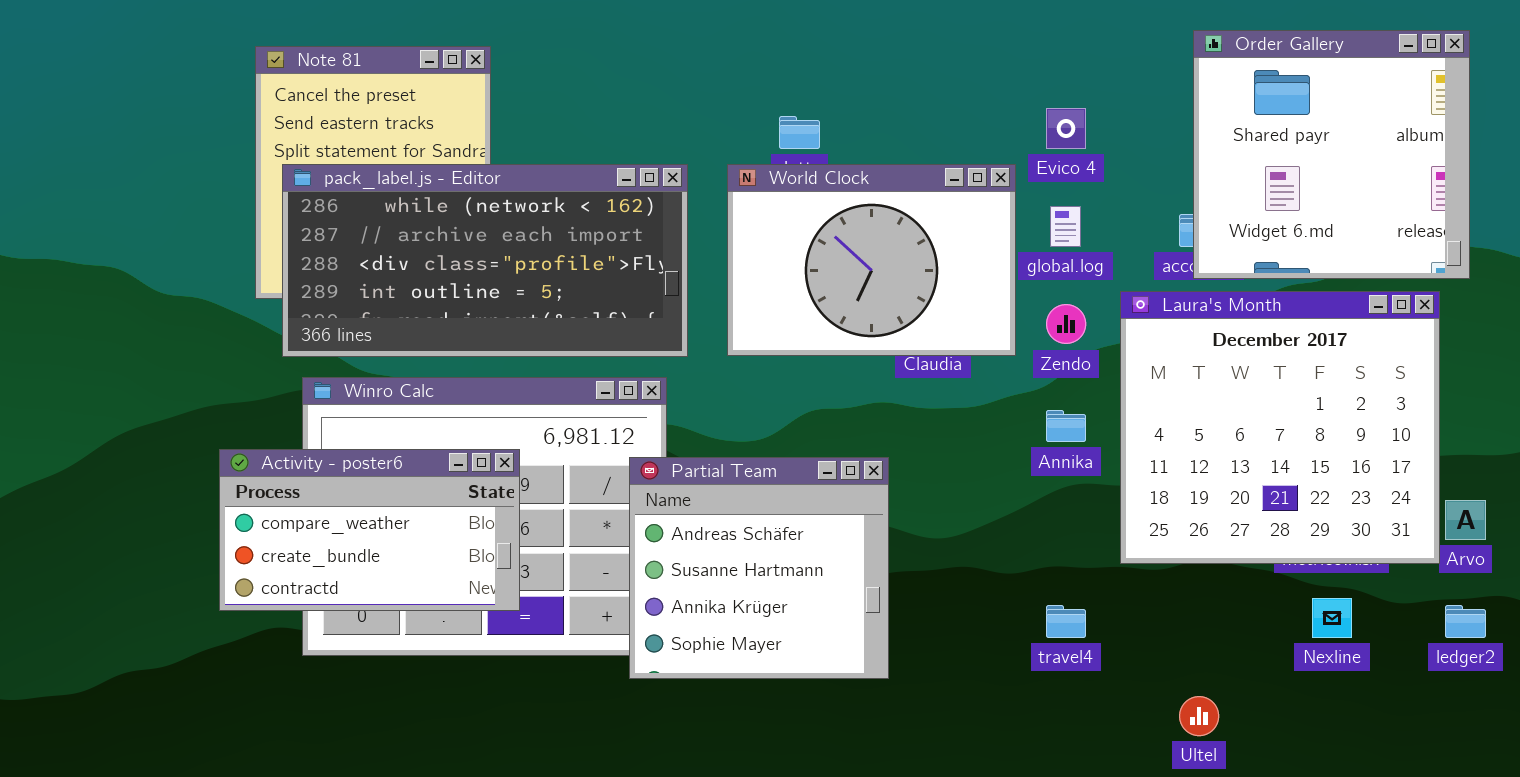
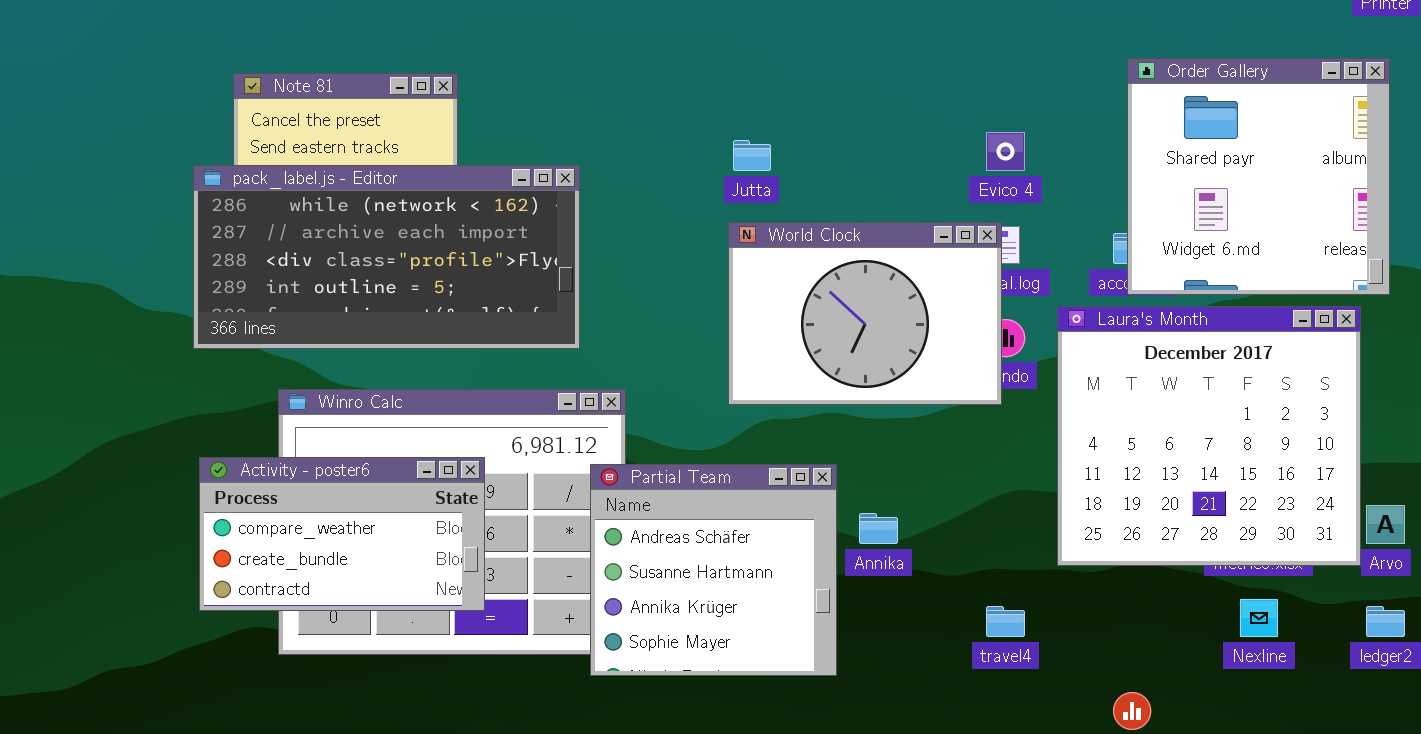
pack_label.js - Editor: [282,164,688,357] -> [193,165,580,349], moved
World Clock: [727,164,1016,356] -> [728,222,1002,405], moved
Annika: [1046,410,1086,442] -> [859,513,898,544], moved

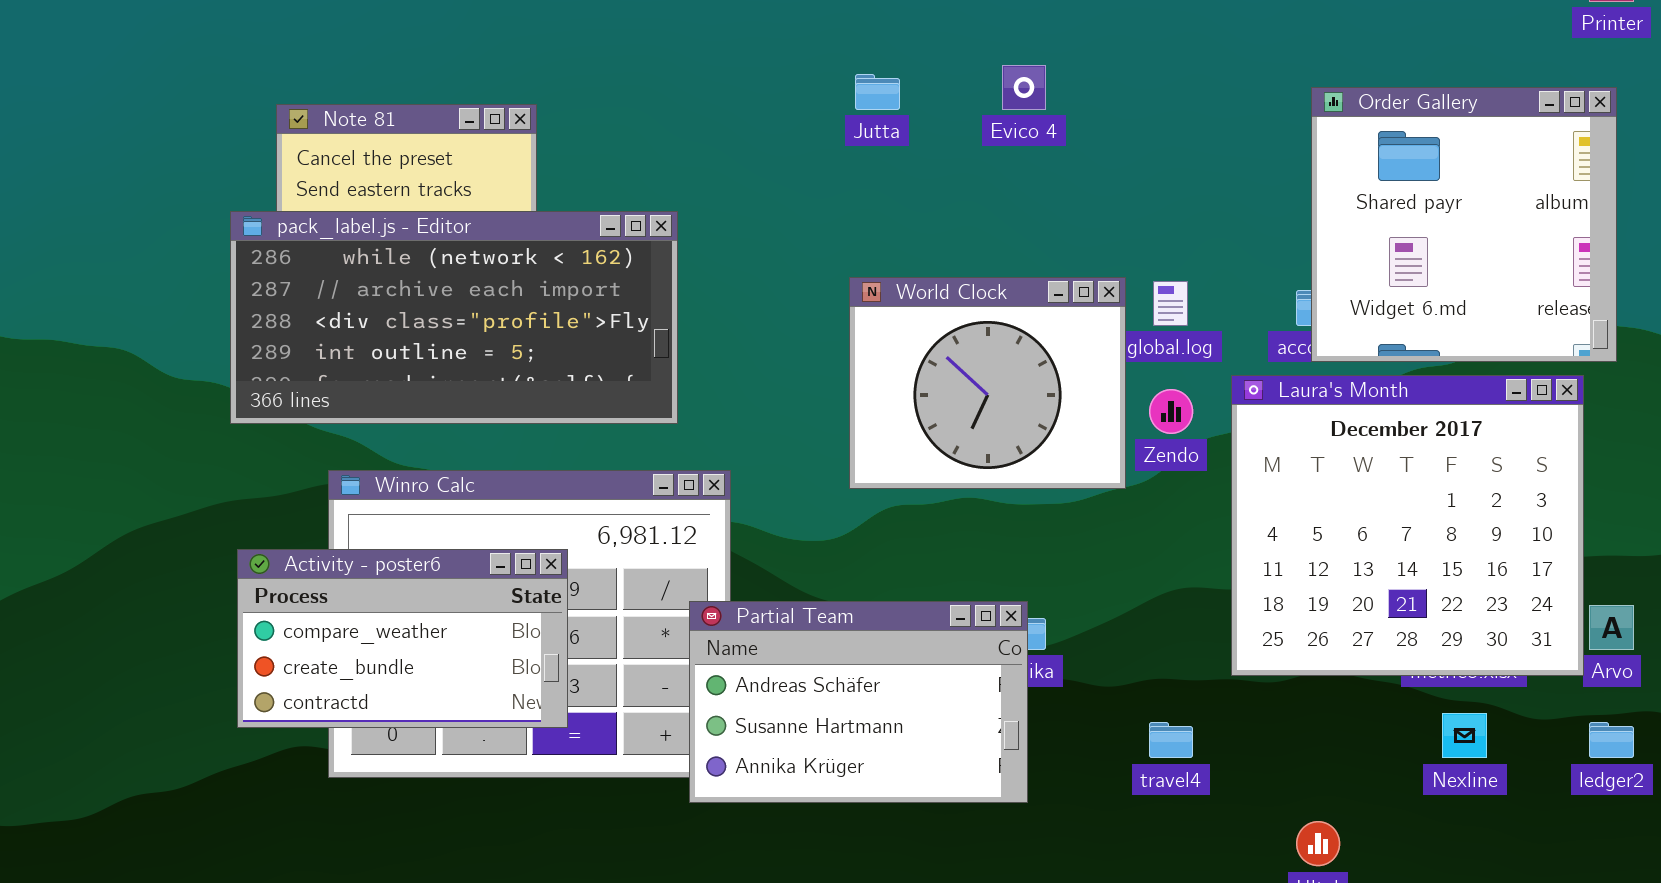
Evico 4: [986,132,1025,171] -> [1002,65,1046,110], moved
Jutta: [733,140,771,171] -> [855,74,900,110], moved
World Clock: [728,222,1002,405] -> [849,277,1126,489], resized
Partial Team: [590,464,837,676] -> [689,601,1028,803], resized

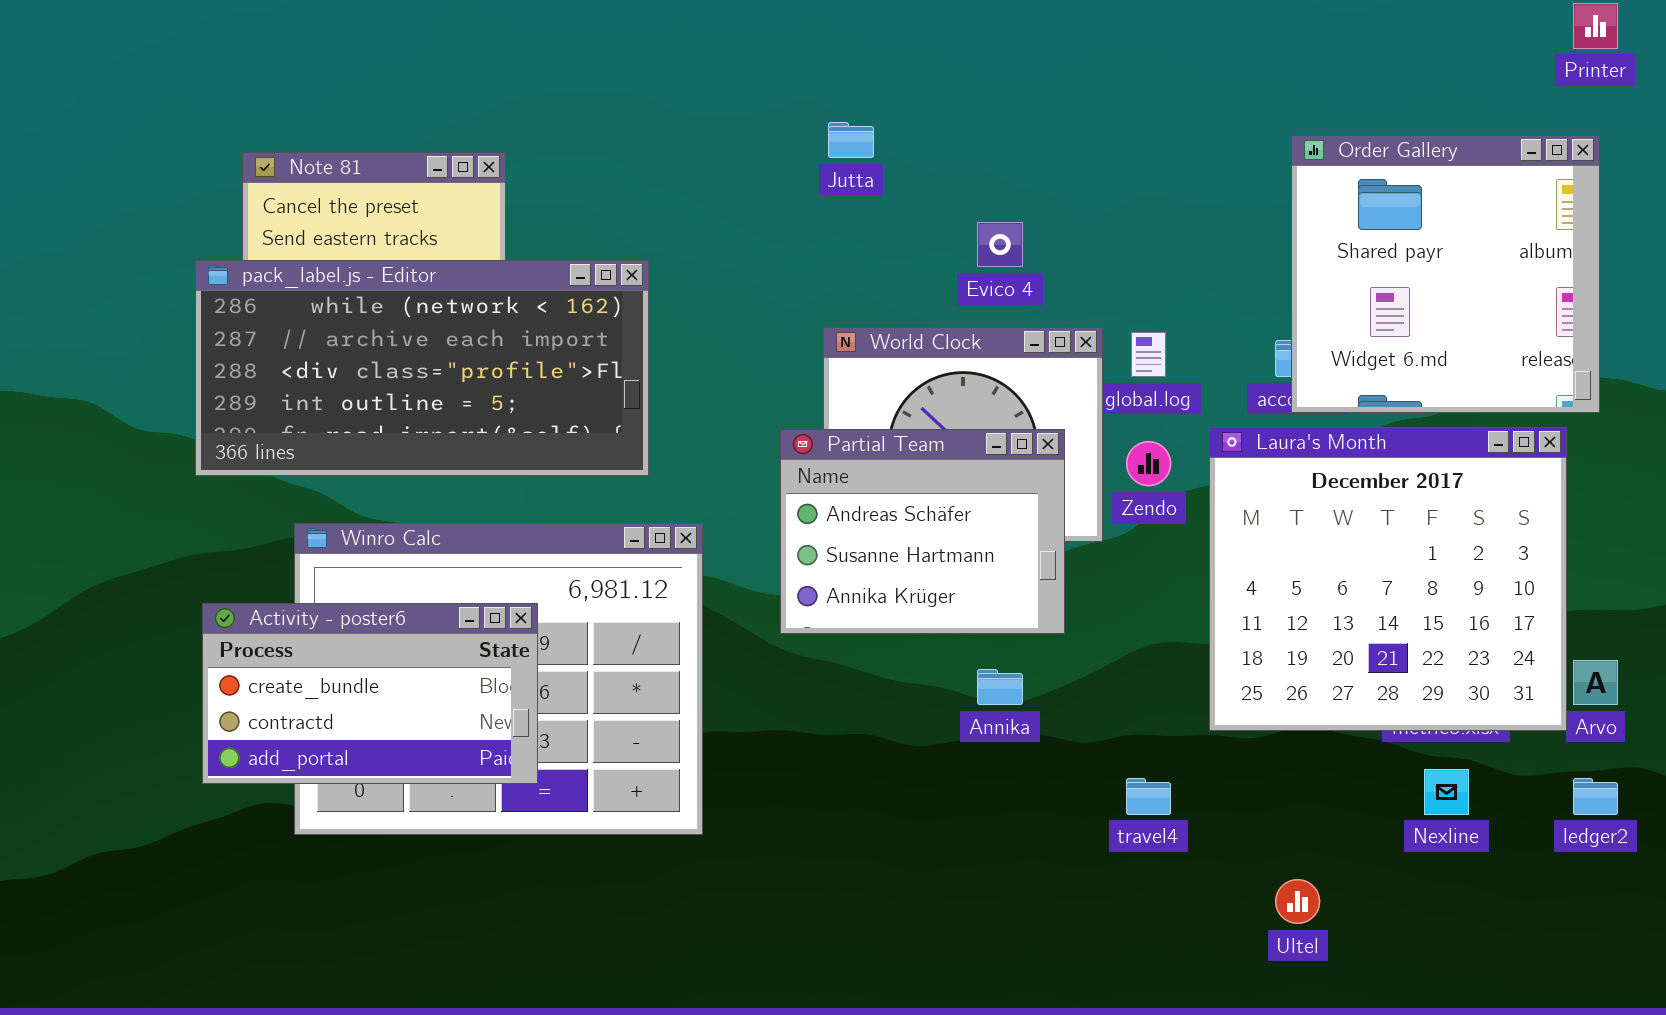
Evico 4: [1002,65,1046,110] -> [977,222,1023,267], moved
Activity - poster6: [237,549,568,728] -> [202,603,538,784], scrolled down 1 row
Partial Team: [689,601,1028,803] -> [780,429,1065,634], moved, resized

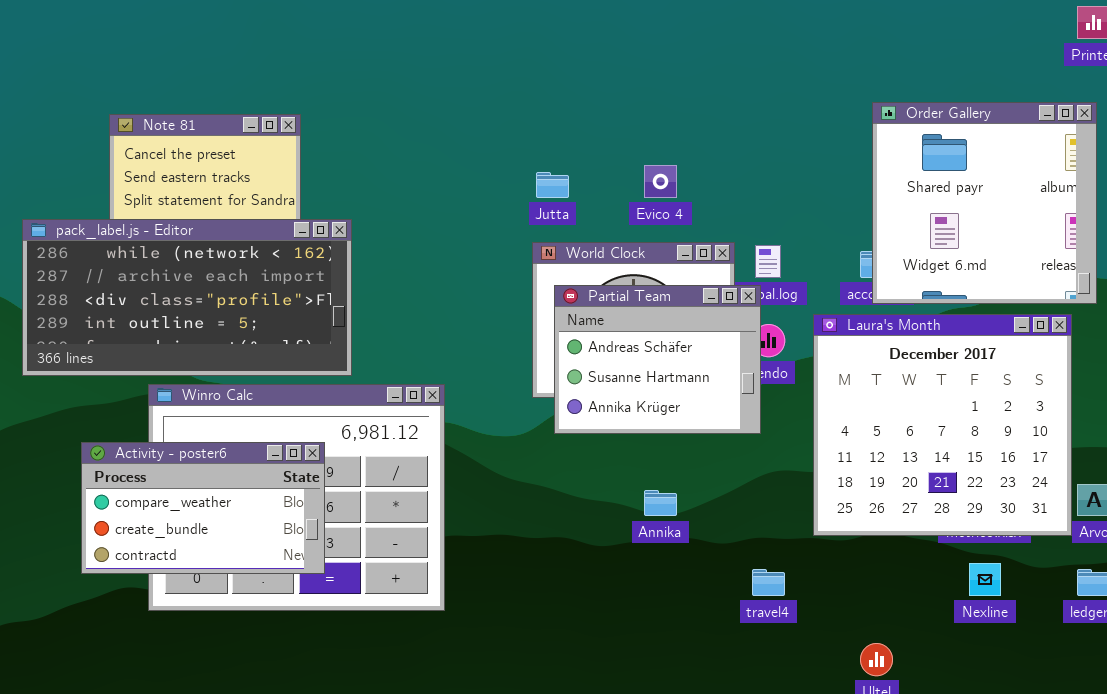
Jutta: [828,122,874,158] -> [536,172,569,198], moved
pack_label.js - Editor: [195,260,649,476] -> [22,219,352,376], moved
Partial Team: [780,429,1065,634] -> [554,285,761,434], moved
Activity - poster6: [202,603,538,784] -> [81,442,325,574], scrolled up 1 row

